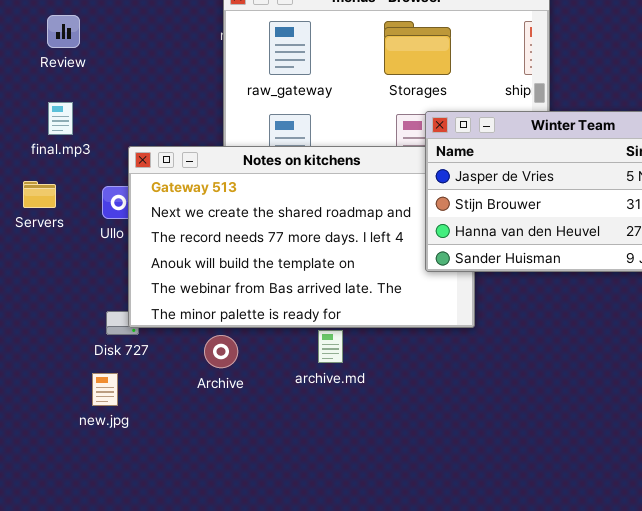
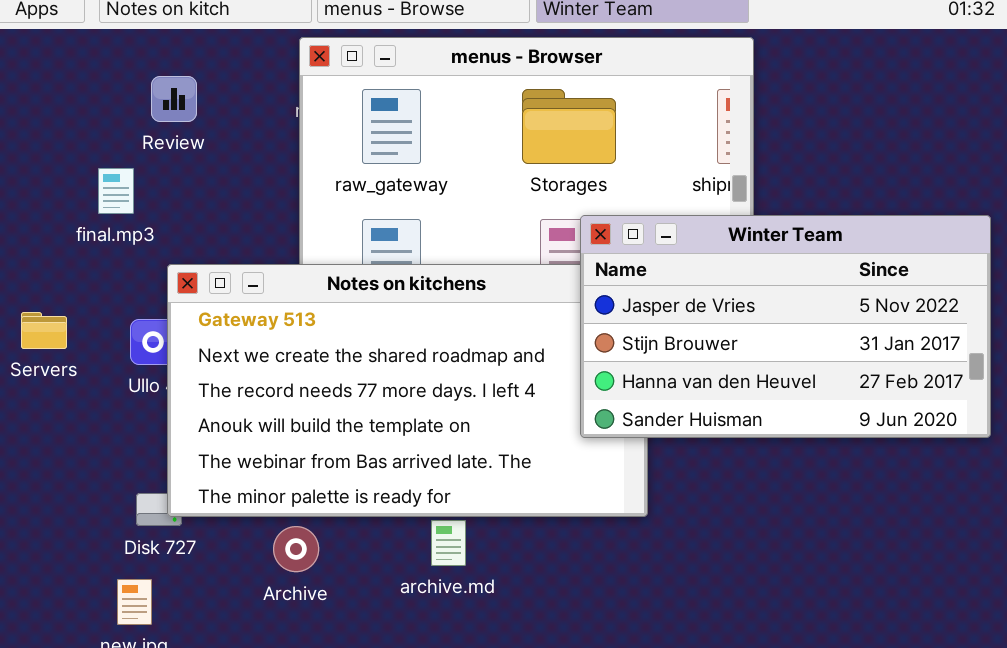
Review: [47,15,80,48] -> [151,76,197,122], moved
final.mp3: [48,102,73,135] -> [98,168,134,214], moved

